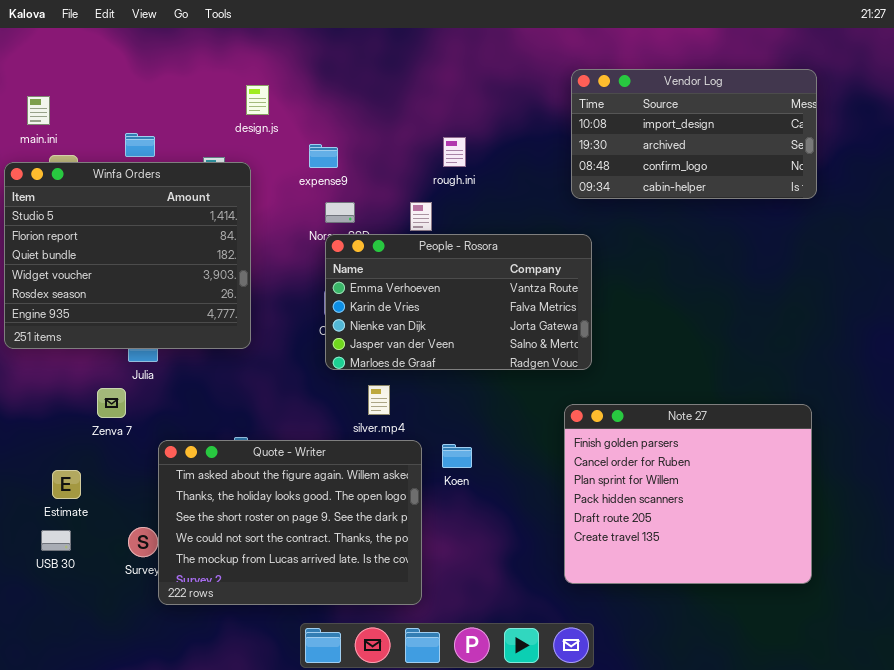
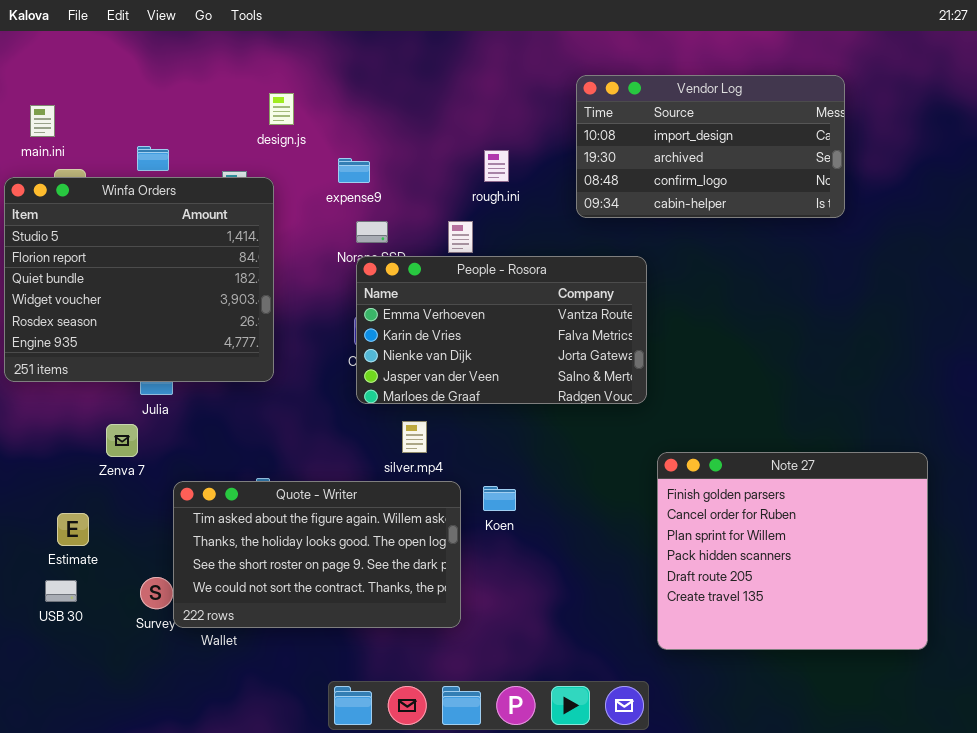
Vendor Log: [571,69,817,199] -> [576,75,845,218], moved
Note 27: [564,404,812,584] -> [657,452,928,650], moved
Quote - Writer: [158,440,422,605] -> [173,481,461,628], resized

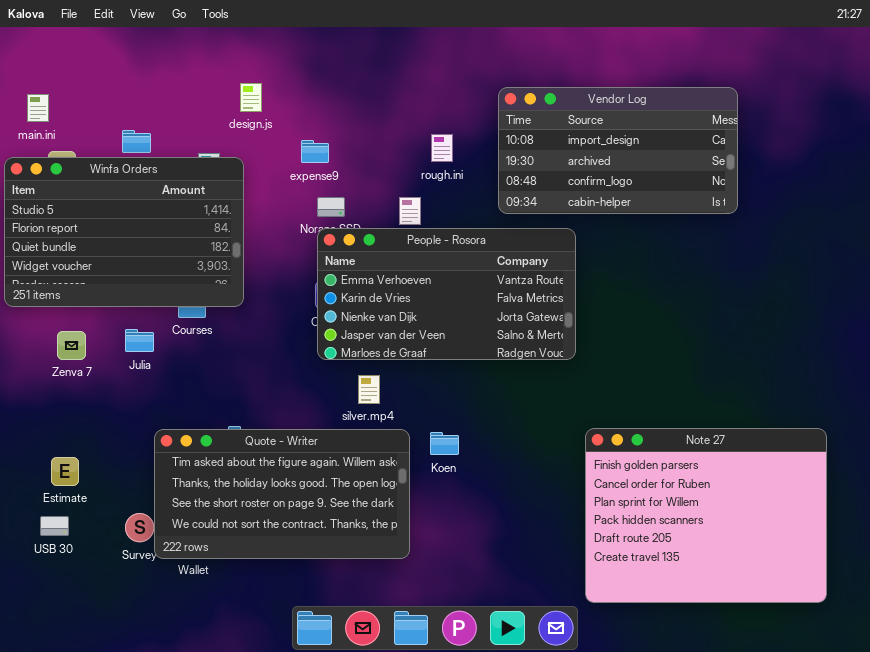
Vendor Log: [576,75,845,218] -> [498,87,738,214], moved
Winfa Orders: [4,177,274,382] -> [4,157,244,307], resized
Zenva 7: [106,424,138,457] -> [57,331,86,360], moved
Note 27: [657,452,928,650] -> [585,428,827,603], moved

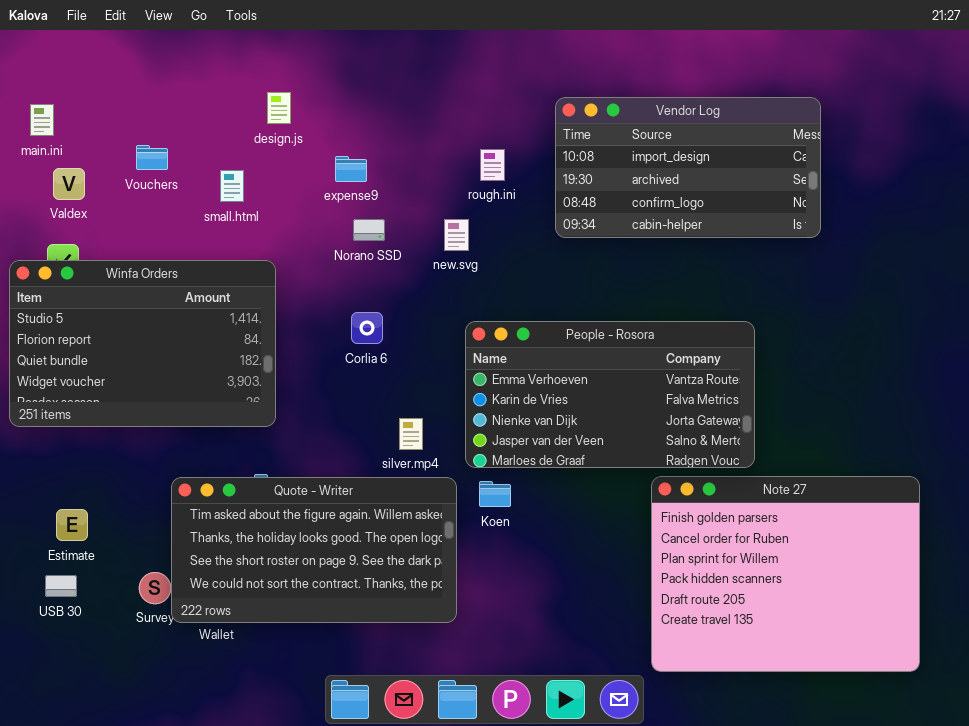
Winfa Orders: [4,157,244,307] -> [9,260,276,427], moved
People - Rosora: [317,228,576,360] -> [465,321,755,468], moved

